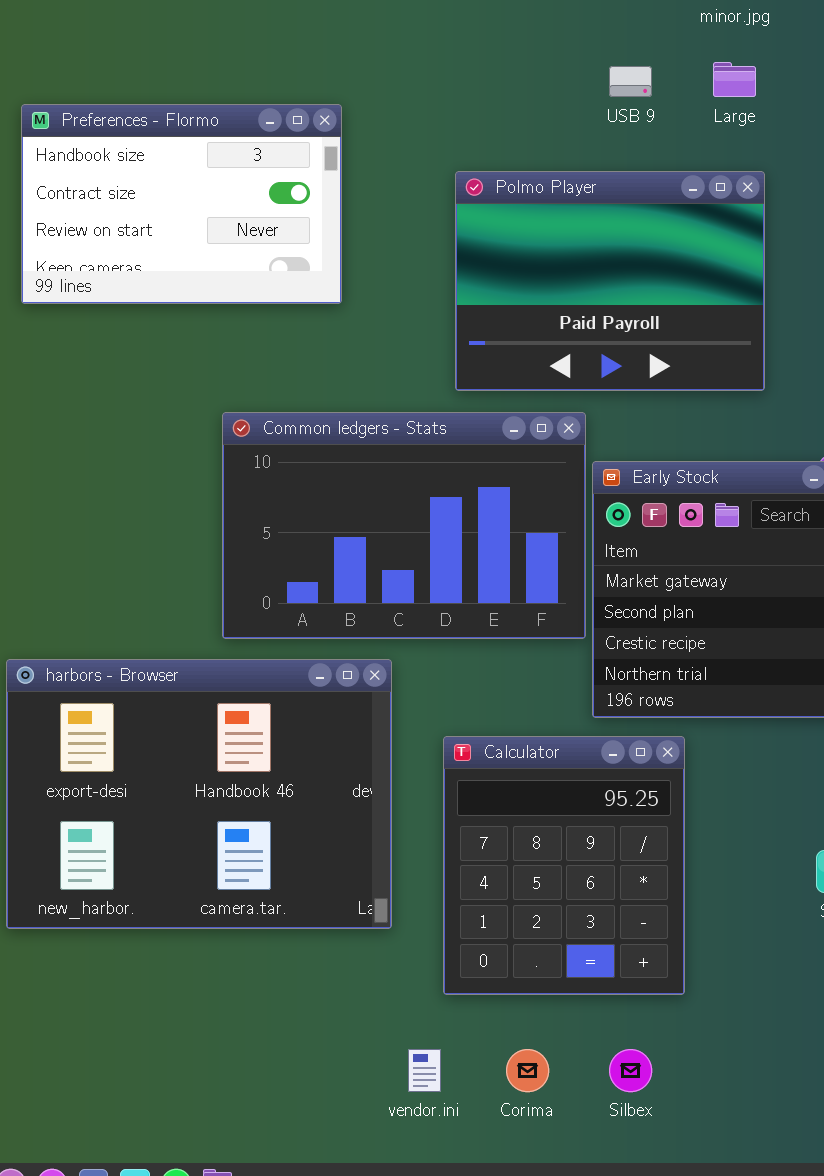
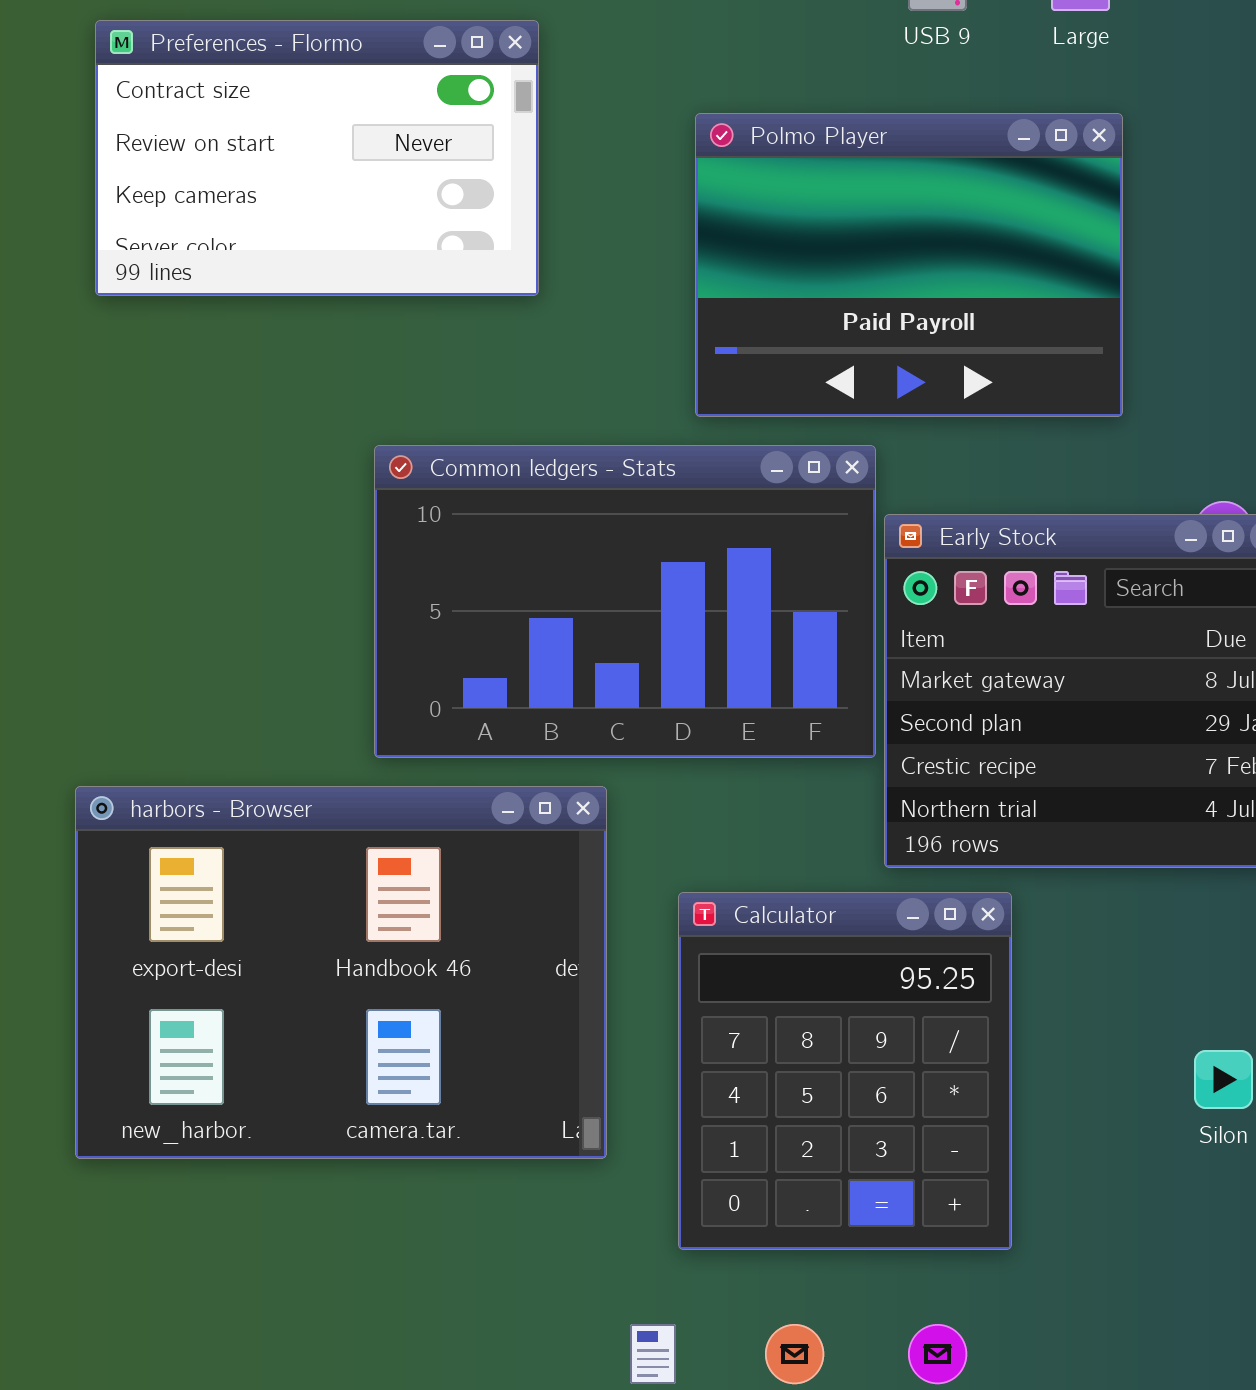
Preferences - Flormo: [21,104,342,304] -> [95,20,539,296], scrolled down 1 row

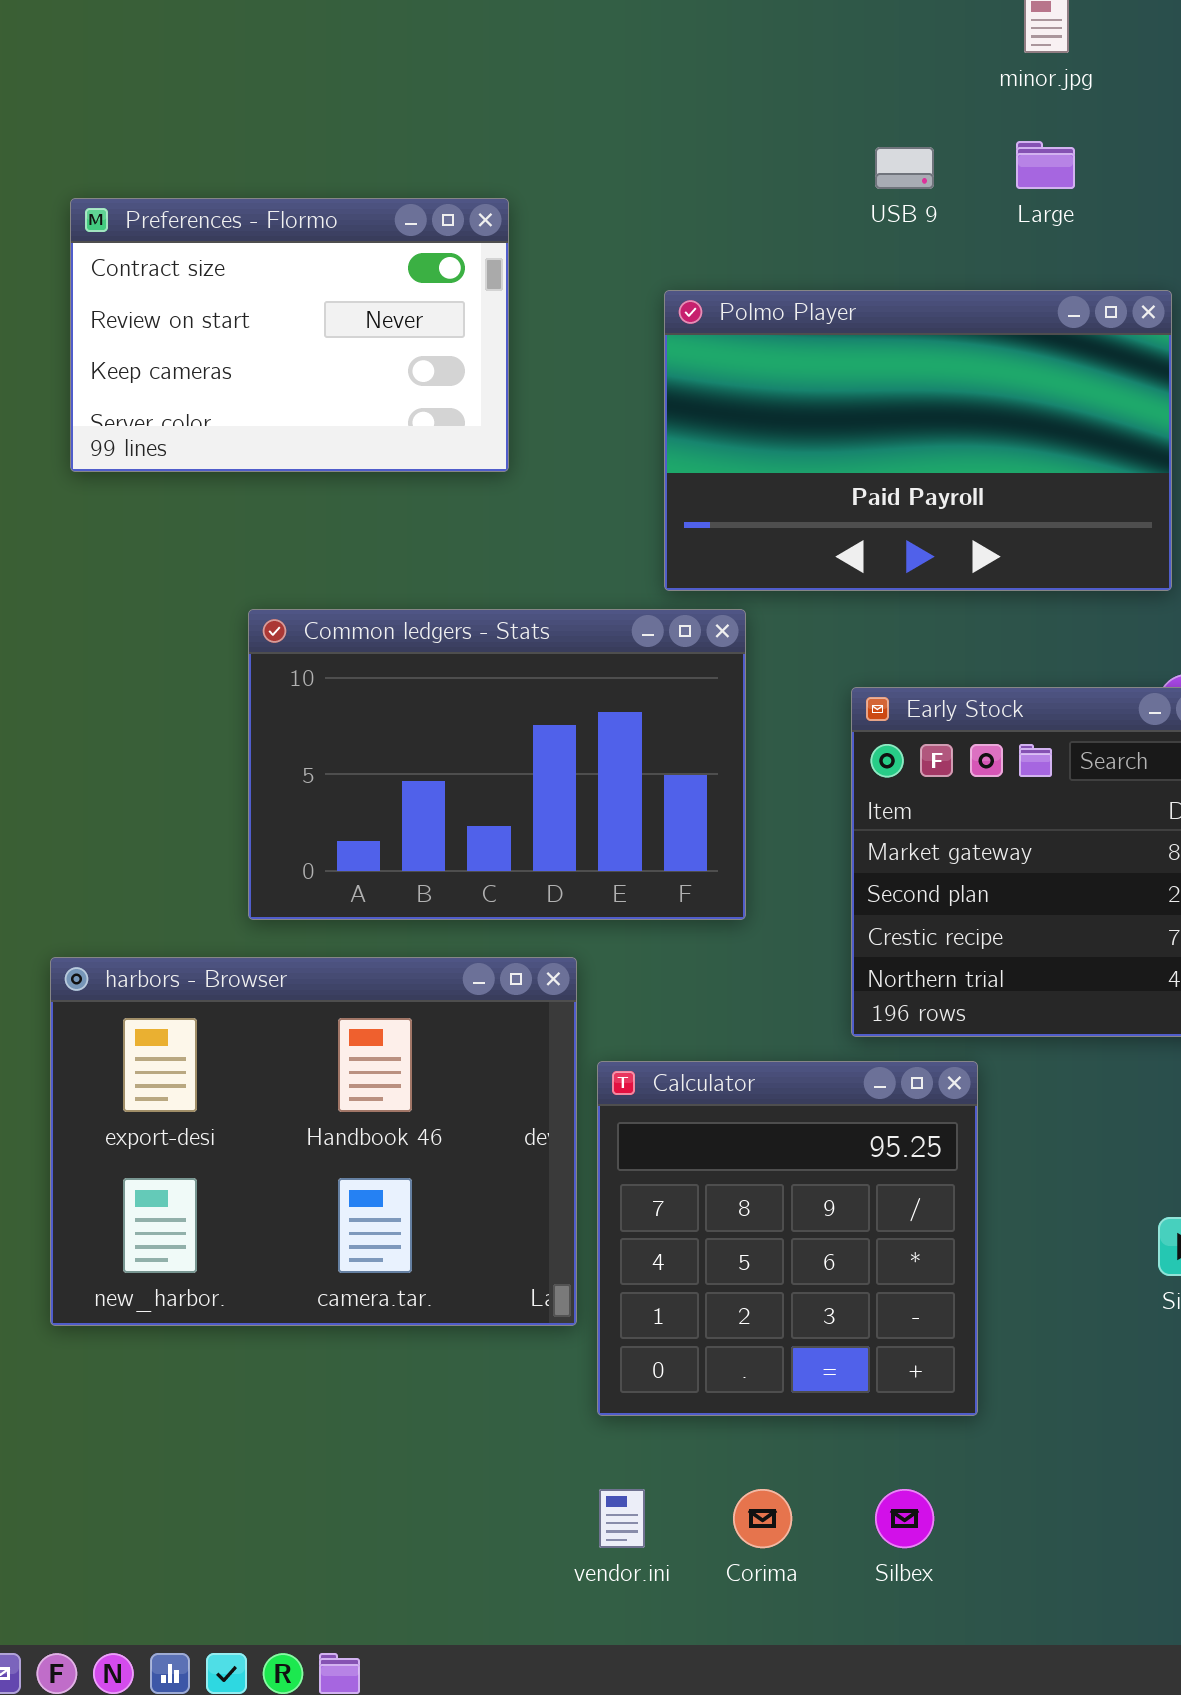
Polmo Player: [695,113,1123,417] -> [664,290,1172,591], resized
Common ledgers - Stats: [374,445,876,758] -> [248,609,746,920], moved
Calculator: [678,892,1012,1250] -> [597,1061,978,1416], resized

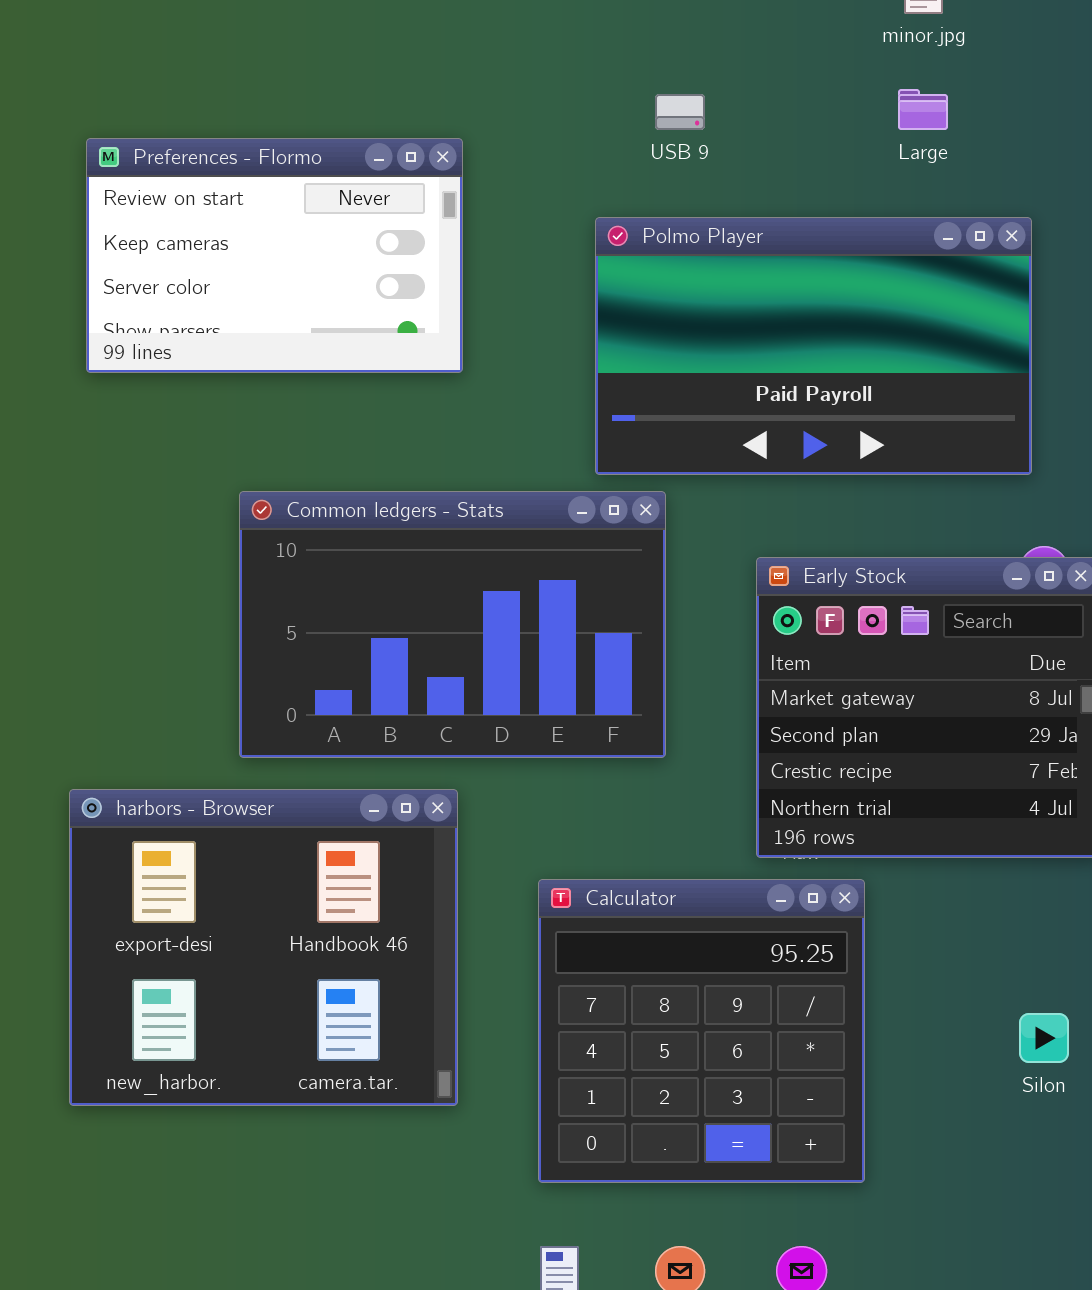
USB 9: [875,147,934,189] -> [655,94,705,130], moved
Preferences - Flormo: [70,198,509,472] -> [86,138,463,373], scrolled down 1 row
harbors - Browser: [50,957,577,1326] -> [69,789,458,1106], resized

